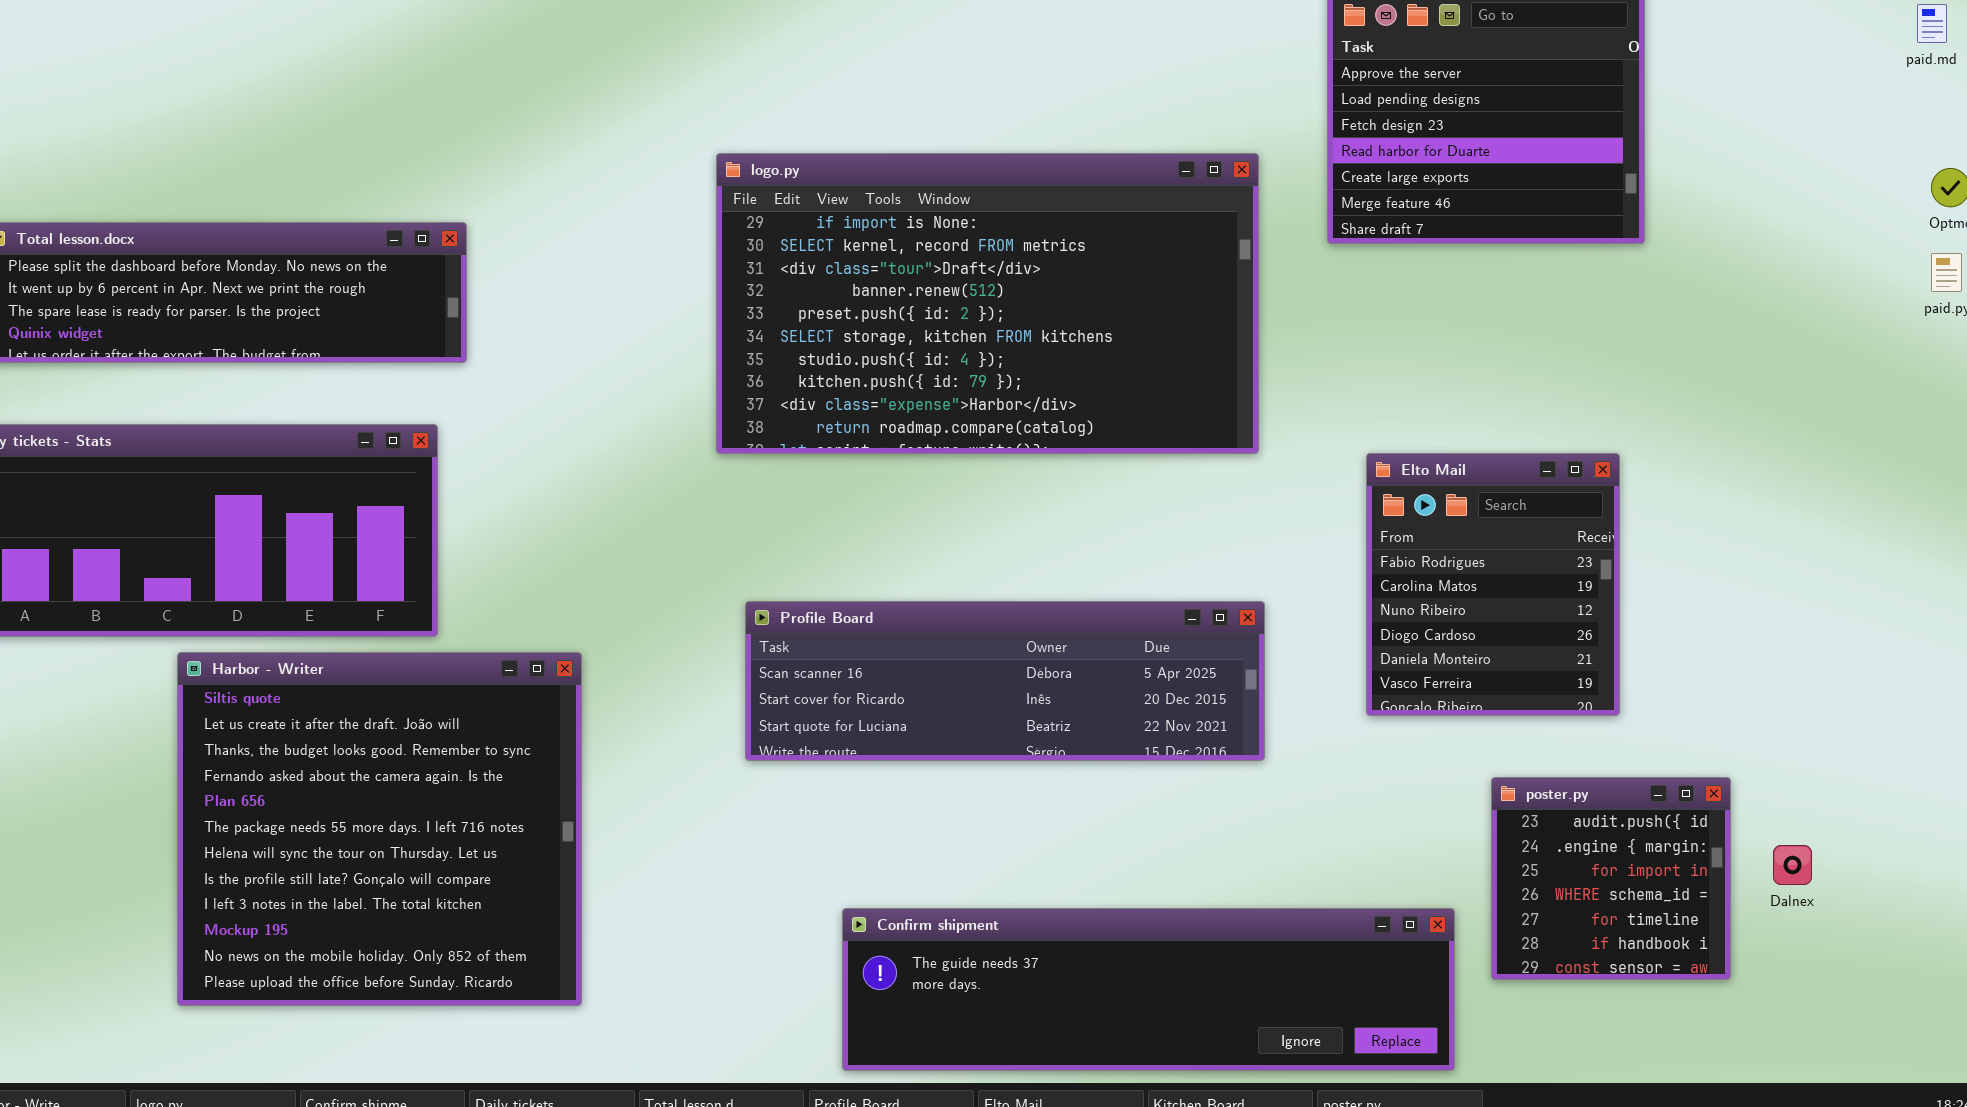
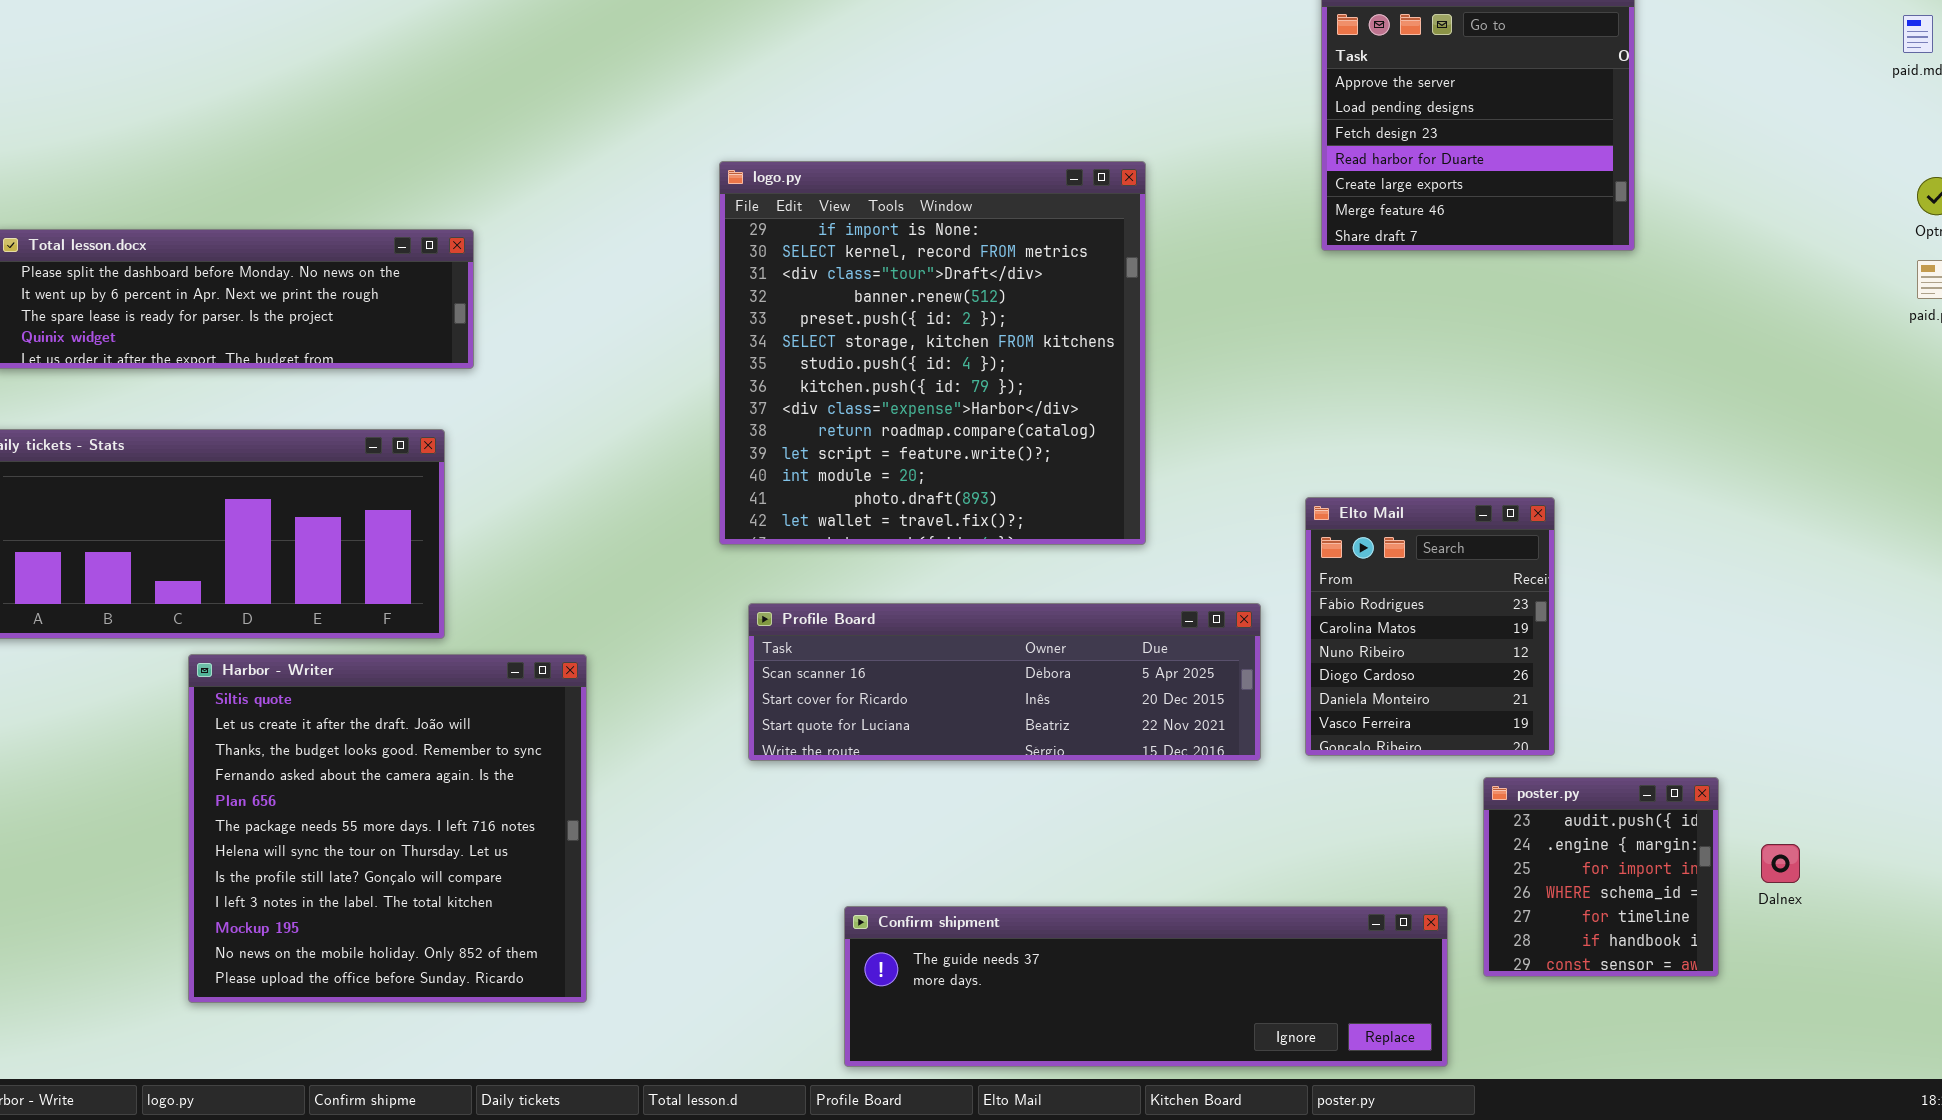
logo.py: [716,153,1259,454] -> [719,161,1146,545], resized
Elto Mail: [1366,453,1620,716] -> [1305,497,1555,756], moved

